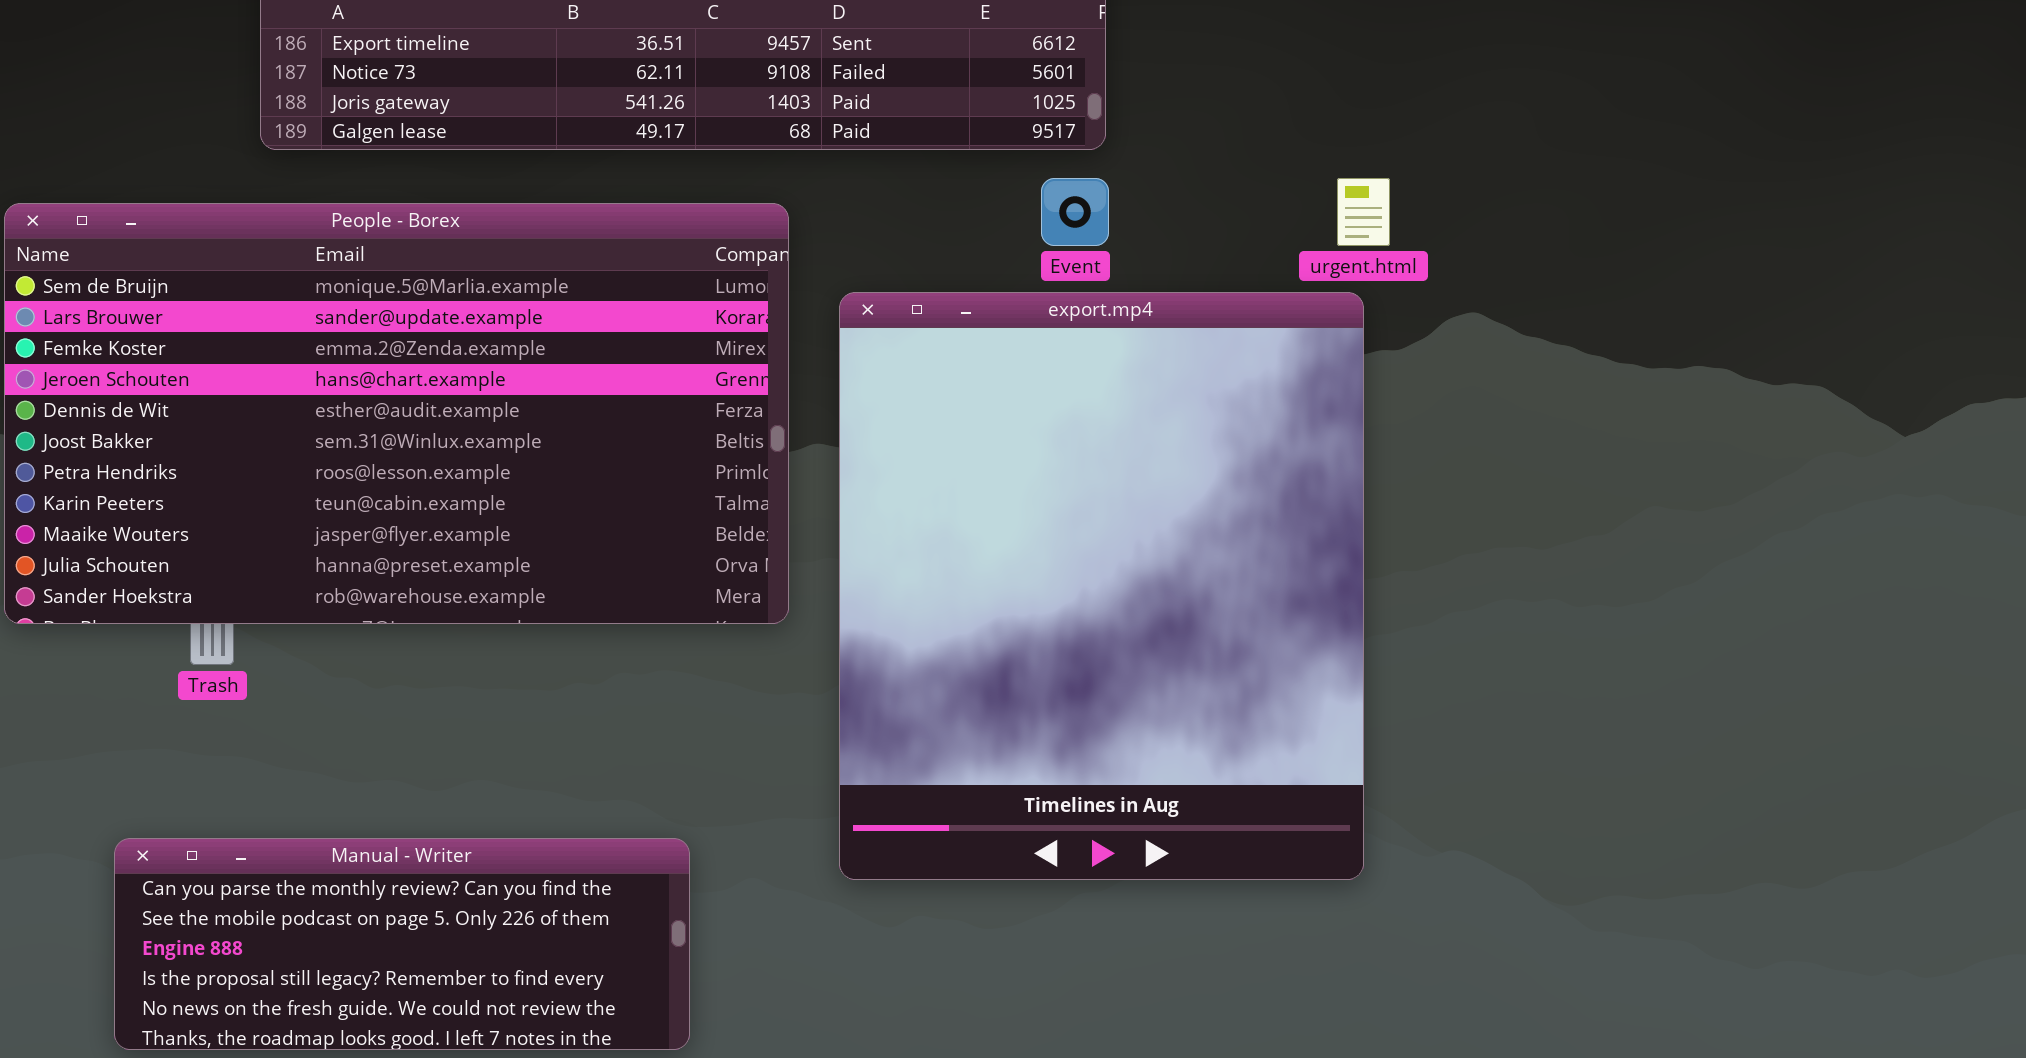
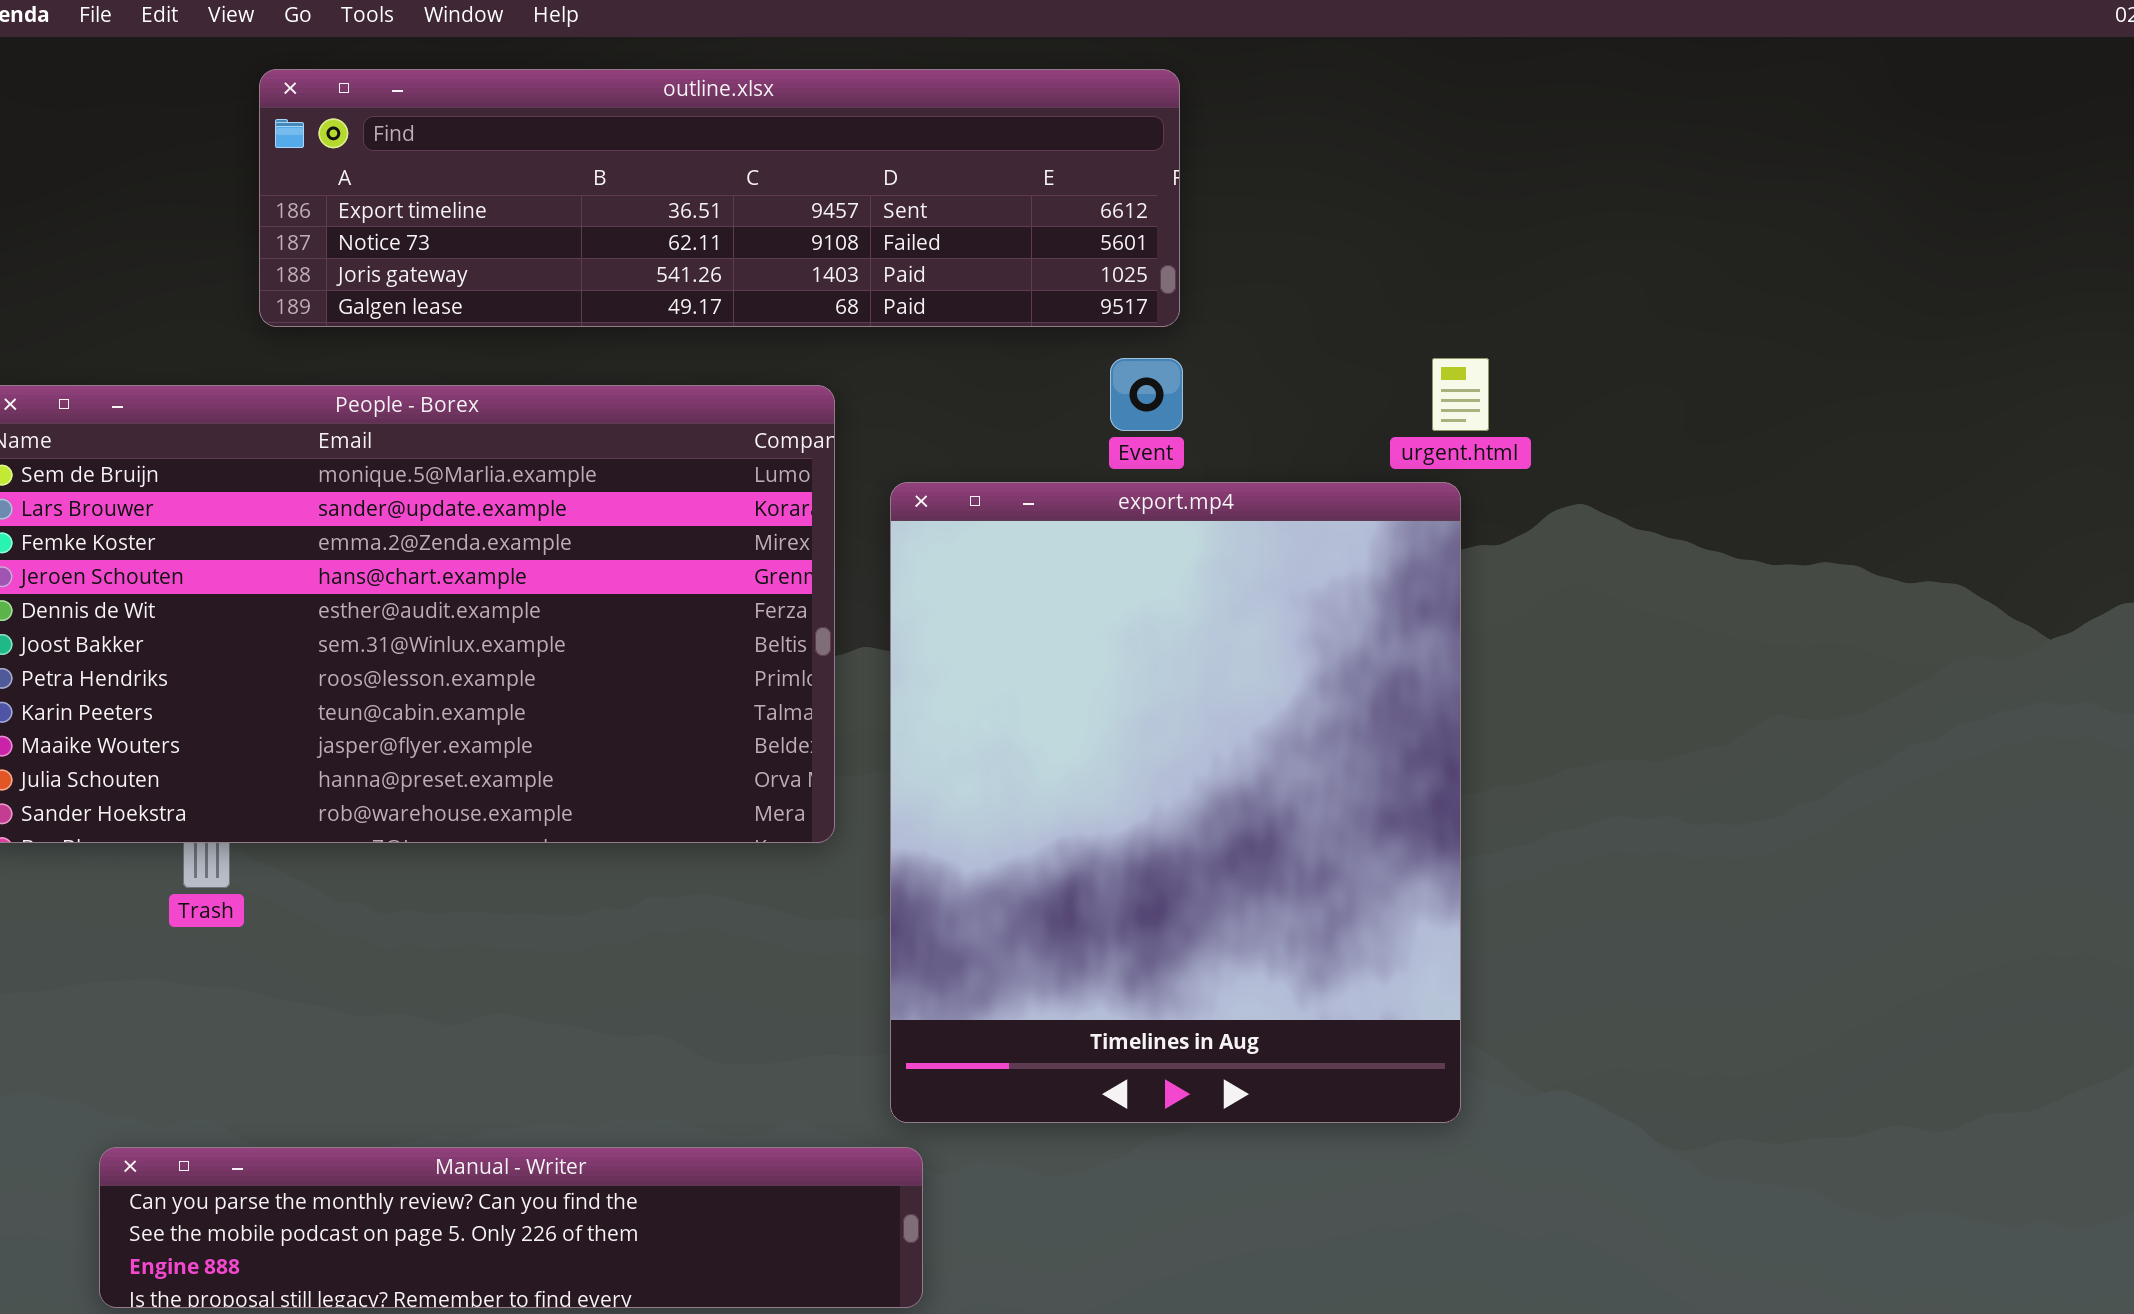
Manual - Writer: [114,838,690,1050] -> [99,1147,923,1308], resized

